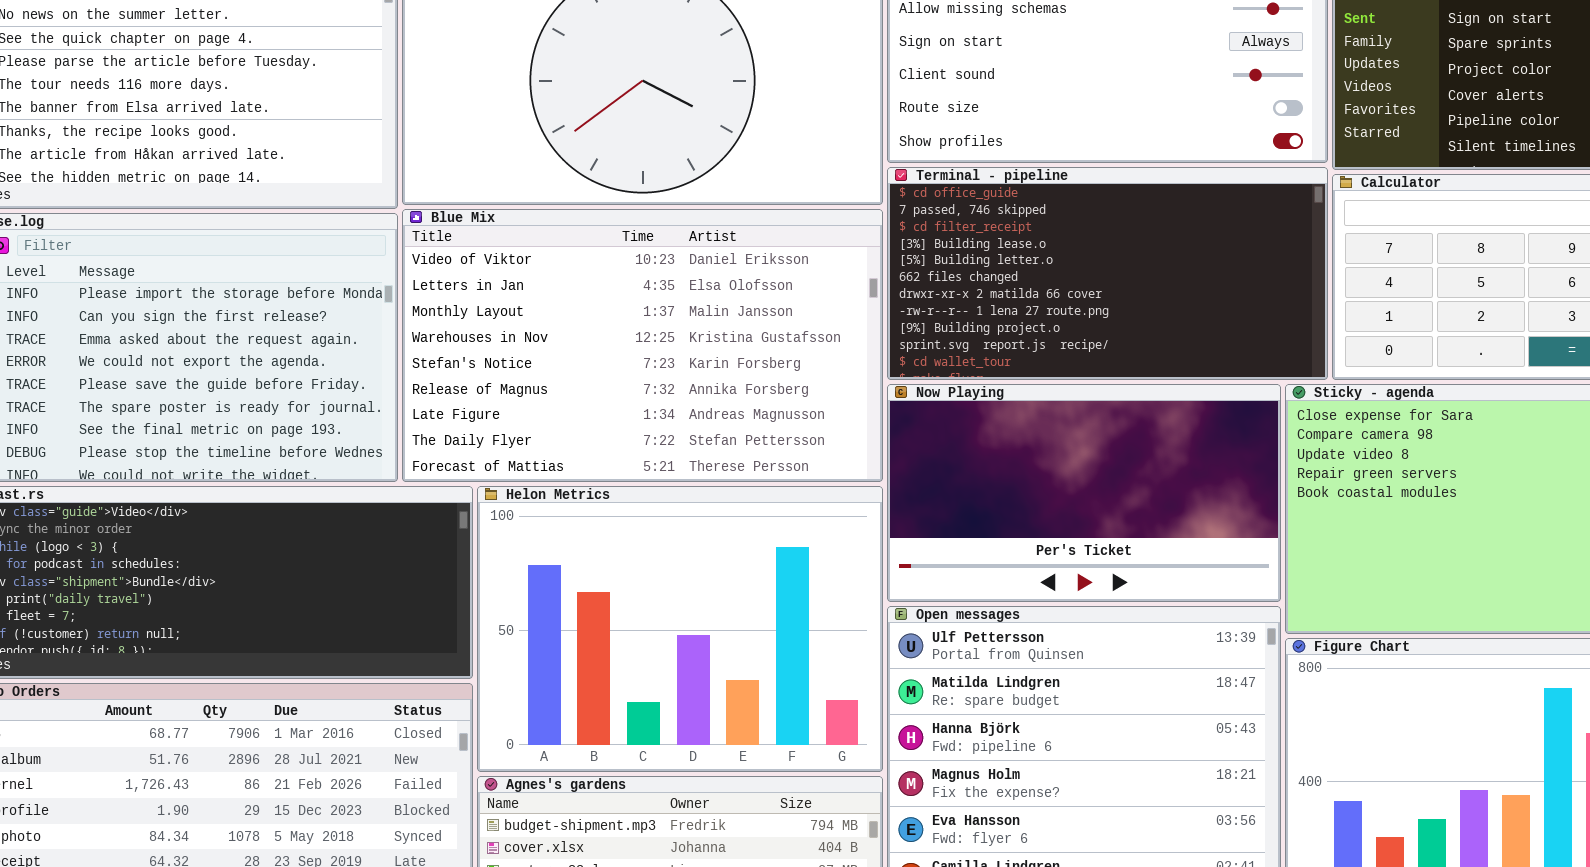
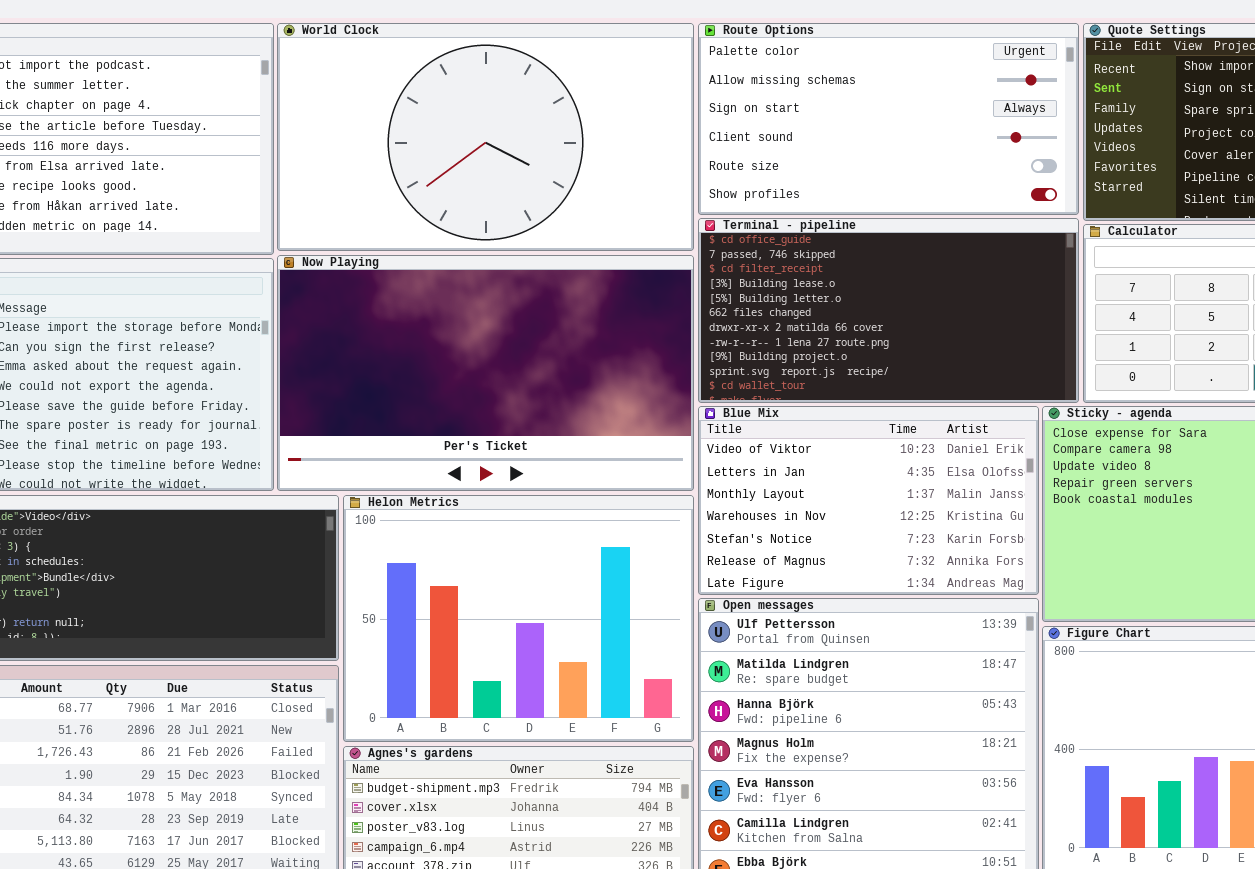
Blue Mix: [402,209,883,482] -> [698,406,1039,595], moved, resized
Now Playing: [887,384,1281,602] -> [277,255,694,491], moved, resized

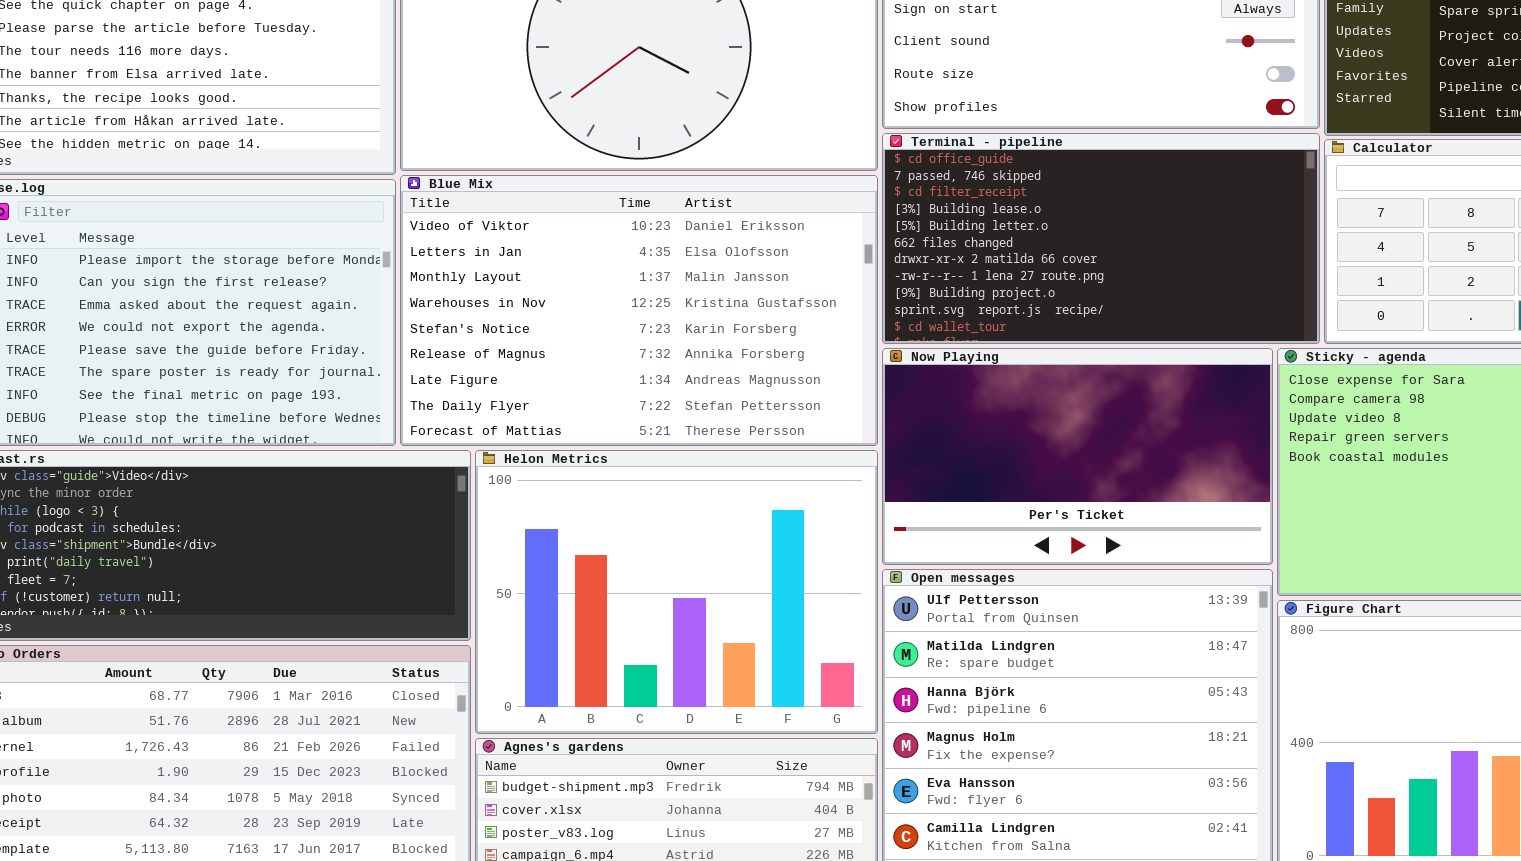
Now Playing: [277,255,694,491] -> [882,348,1273,565], moved, resized
Blue Mix: [698,406,1039,595] -> [400,175,878,446], moved, resized

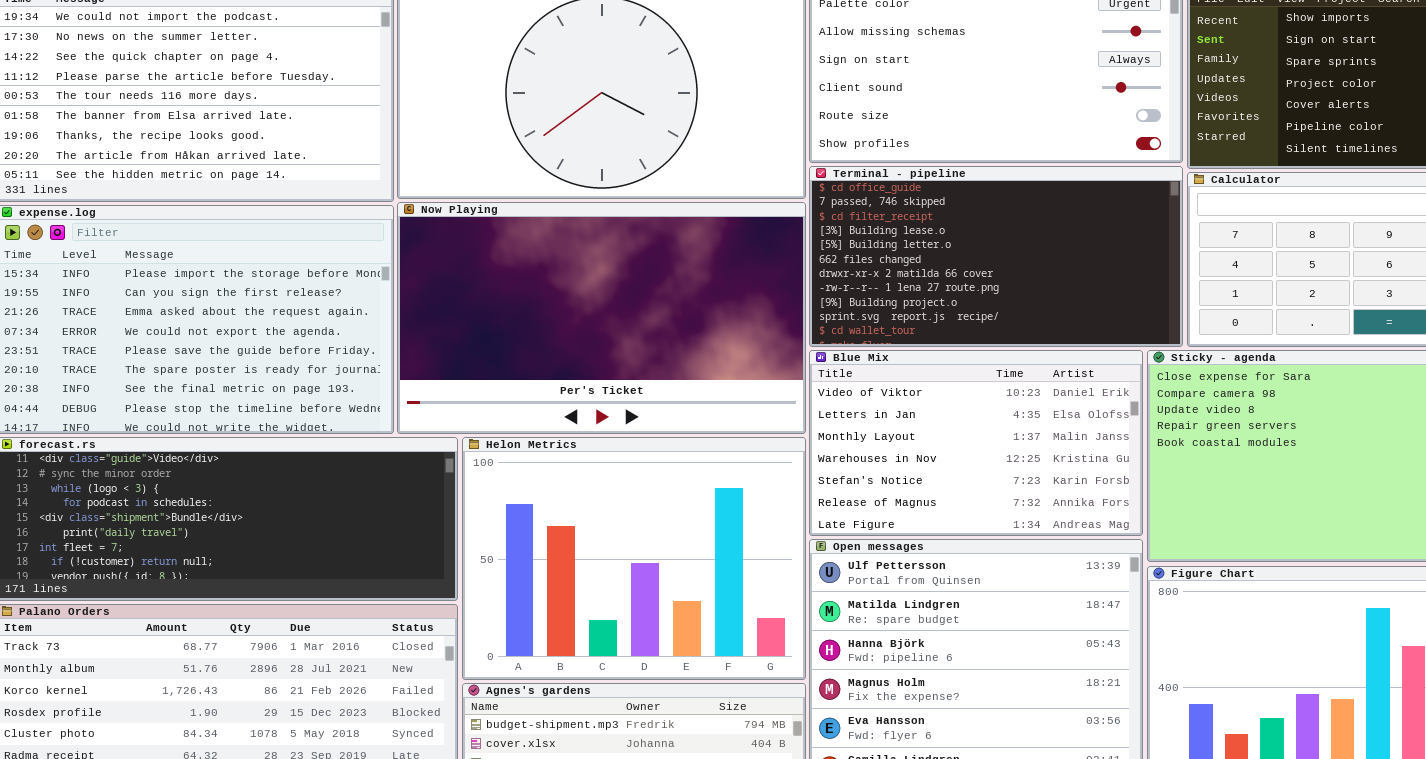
Blue Mix: [400,175,878,446] -> [809,350,1143,536], moved, resized
Now Playing: [882,348,1273,565] -> [397,202,806,434], moved, resized

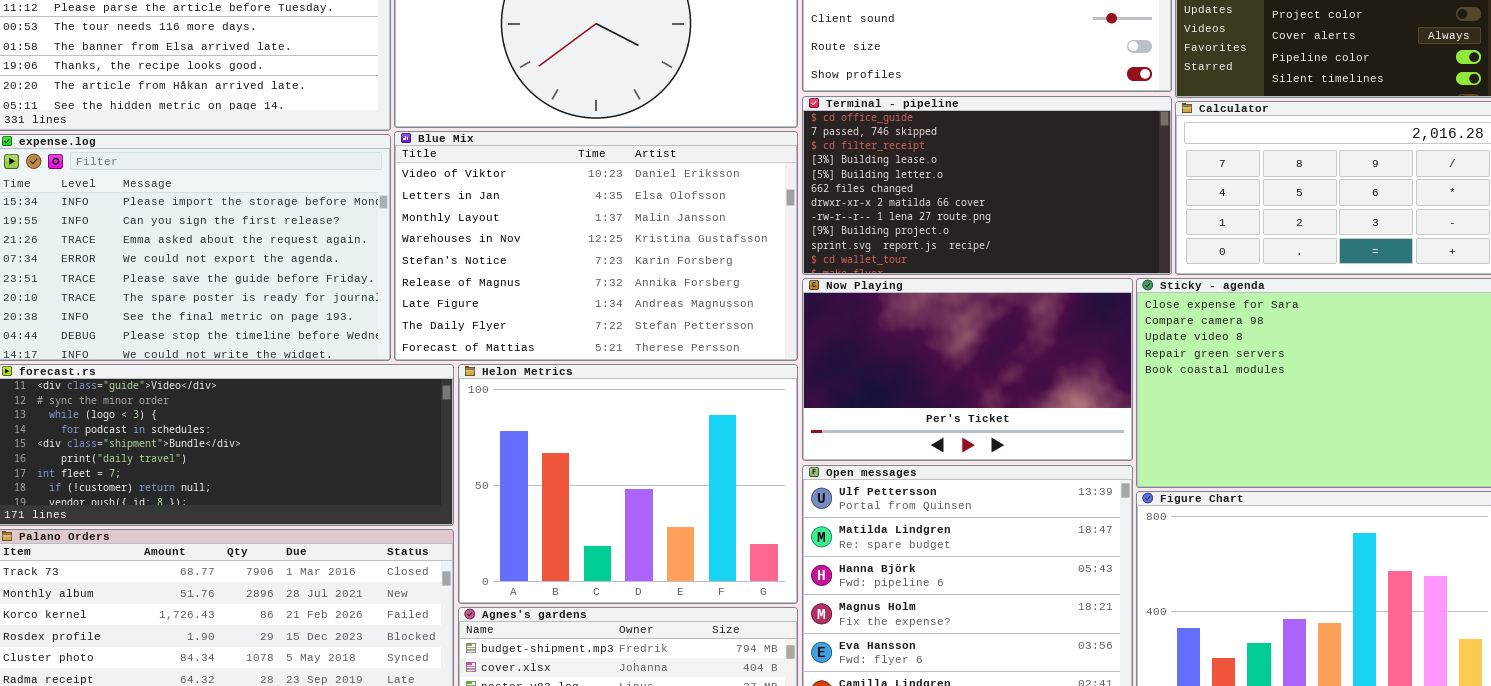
Now Playing: [397,202,806,434] -> [802,278,1133,461], moved, resized
Blue Mix: [809,350,1143,536] -> [394,131,798,361], moved, resized

